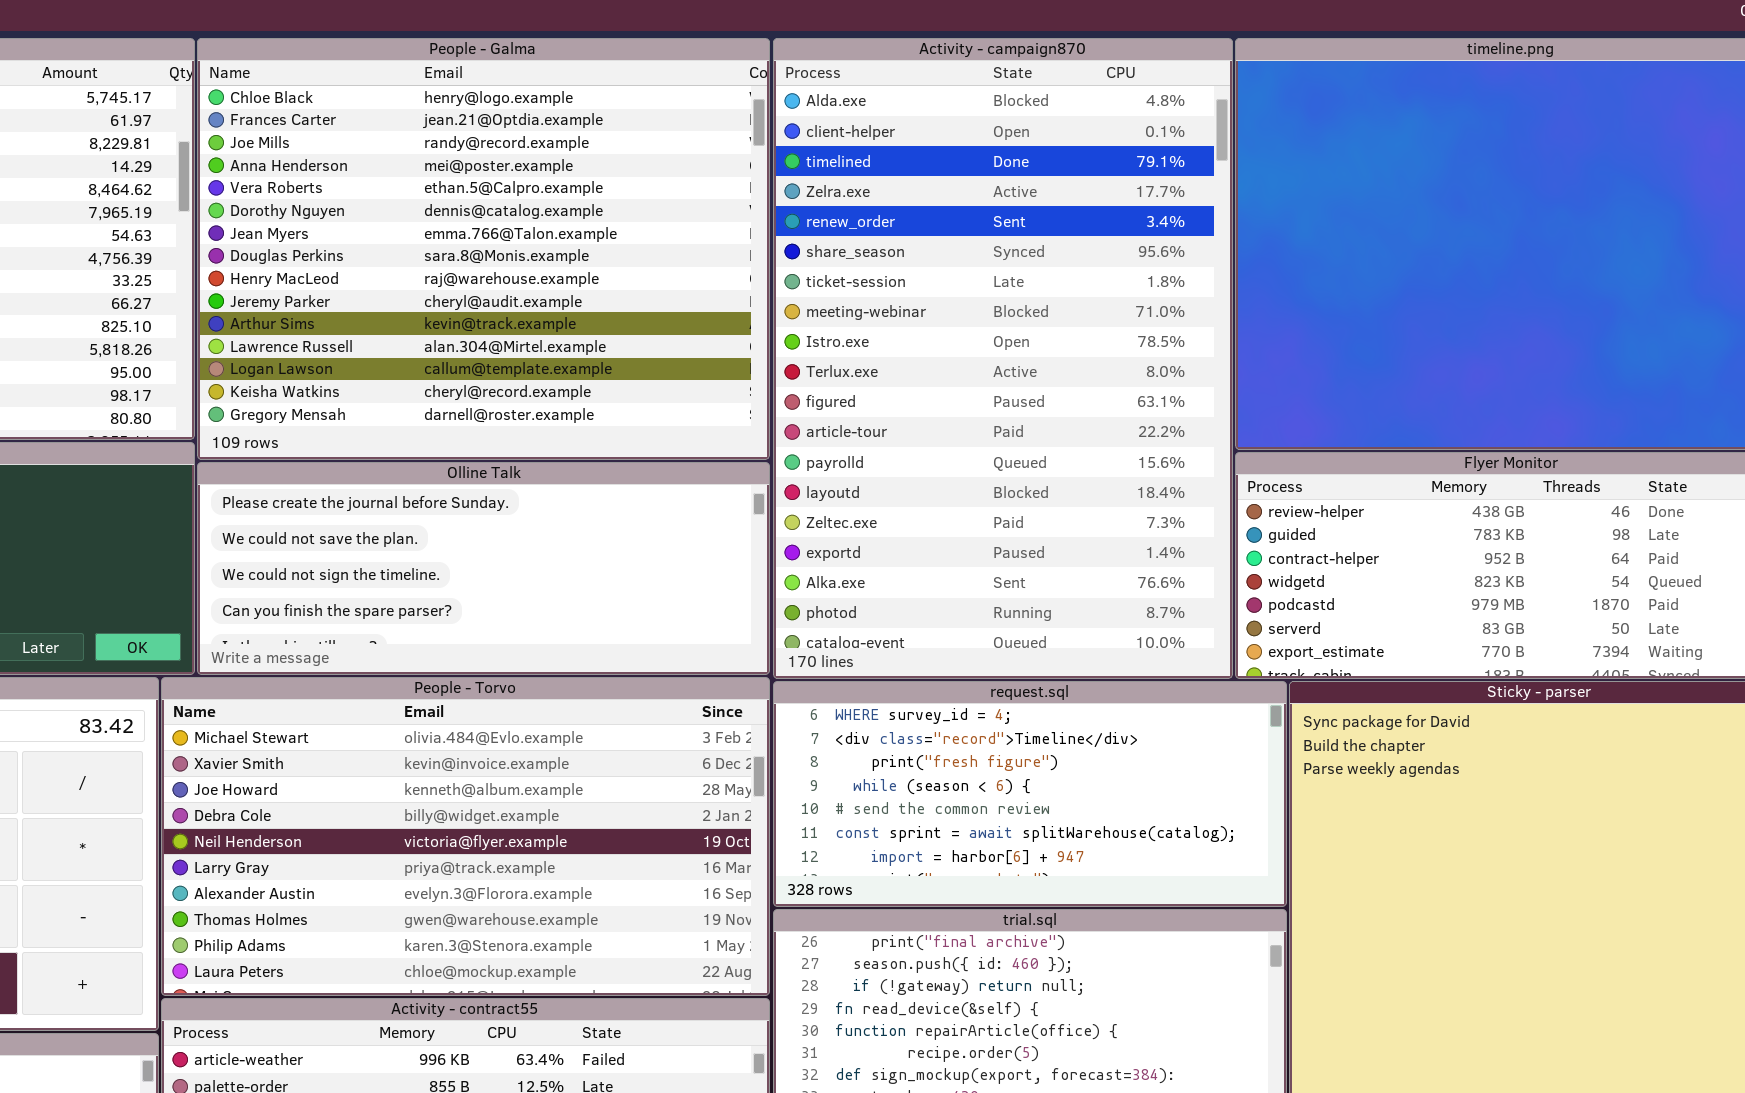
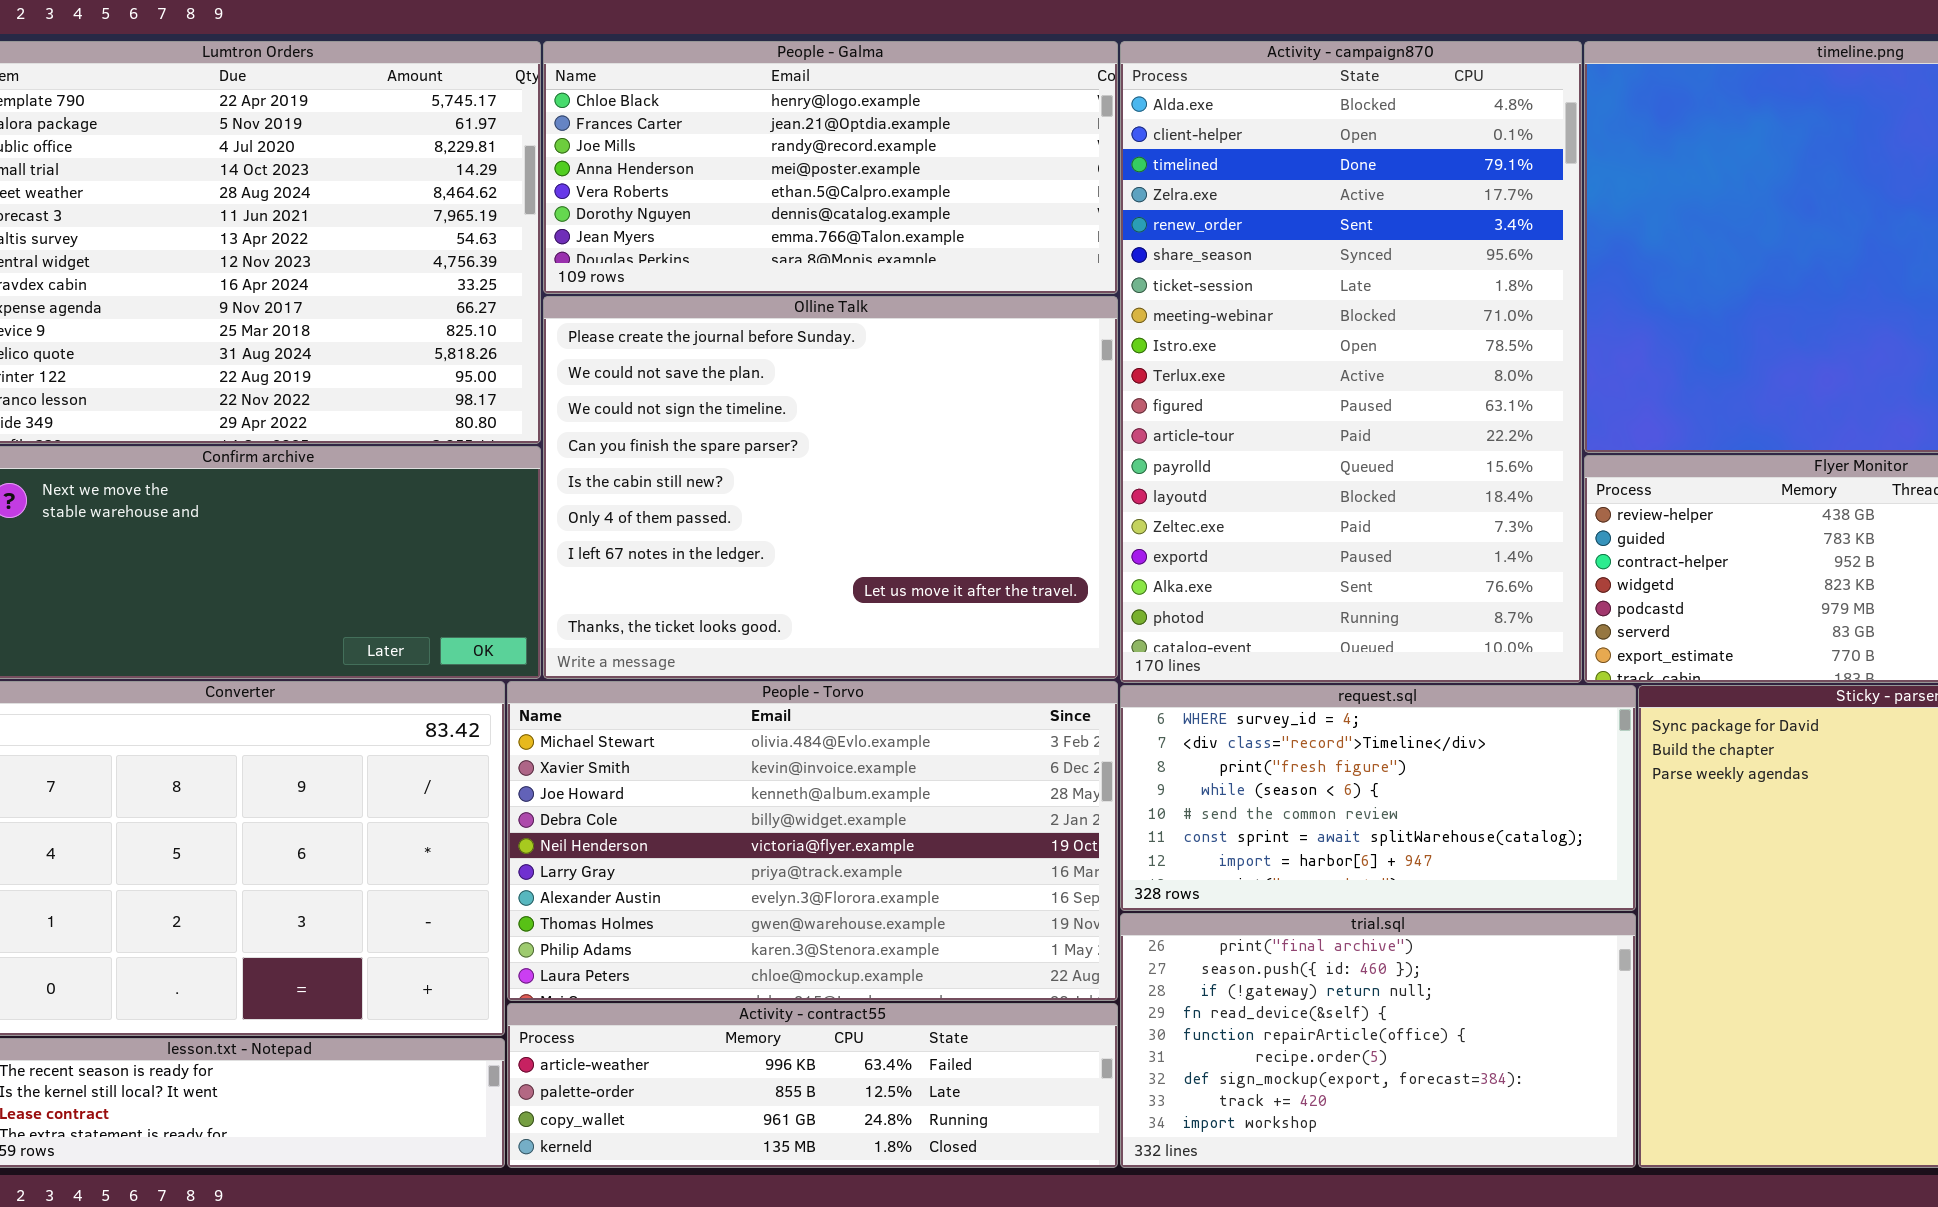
People - Galma: [197,38,770,460] -> [543,41,1118,294], resized
Olline Talk: [197,462,770,675] -> [543,296,1118,679], resized

